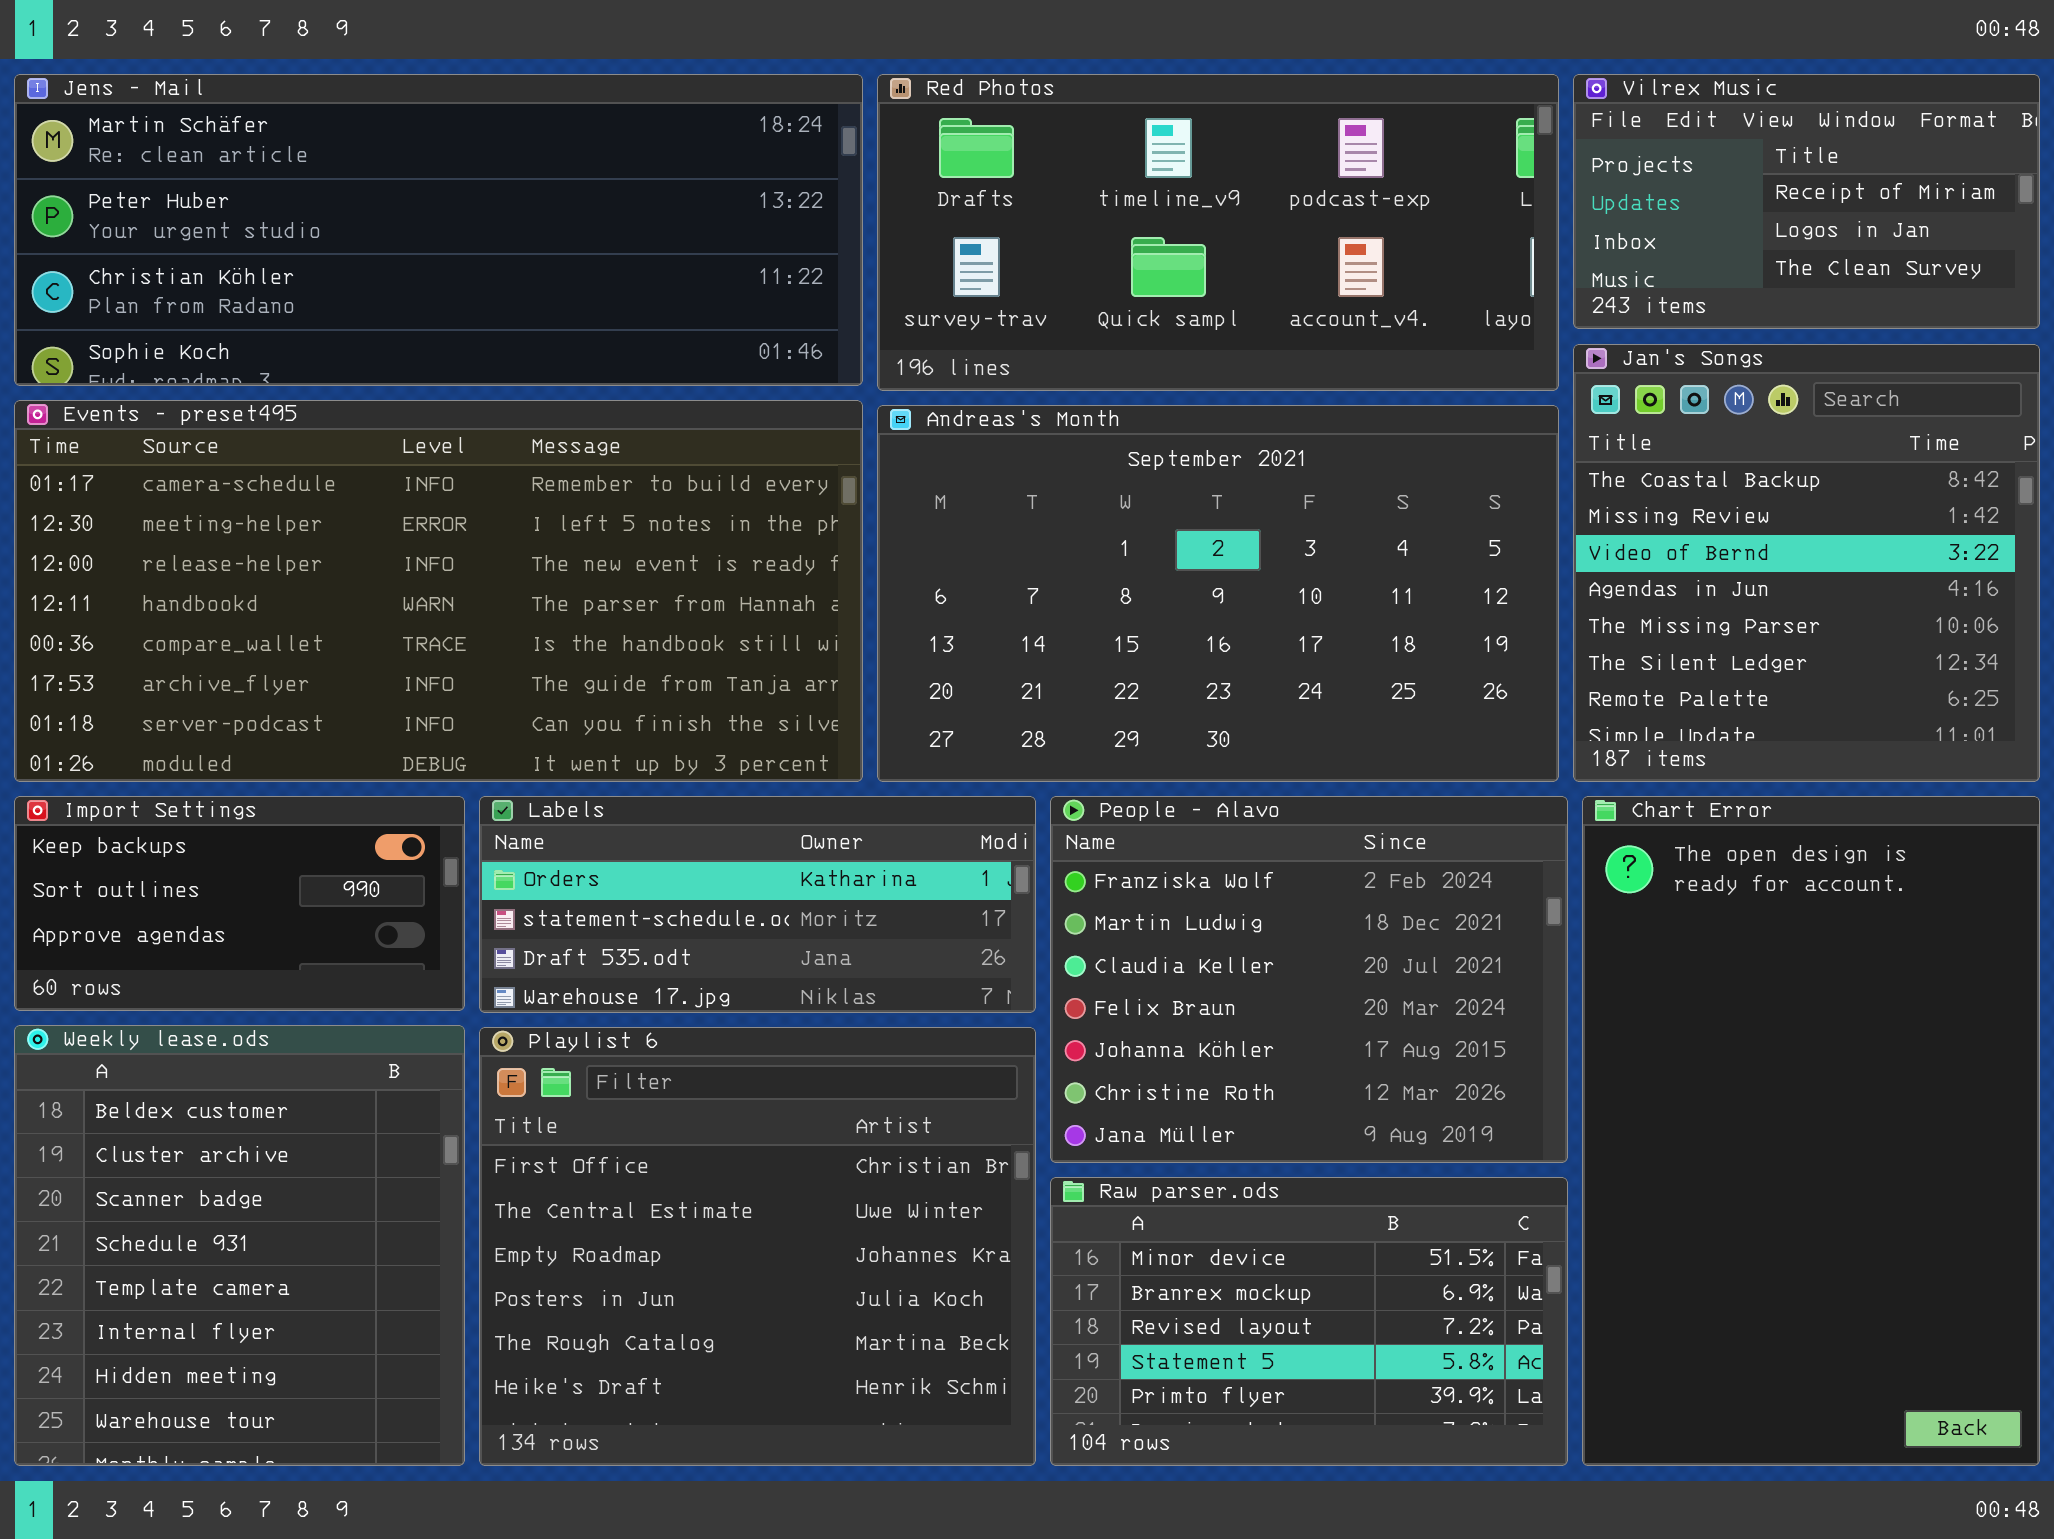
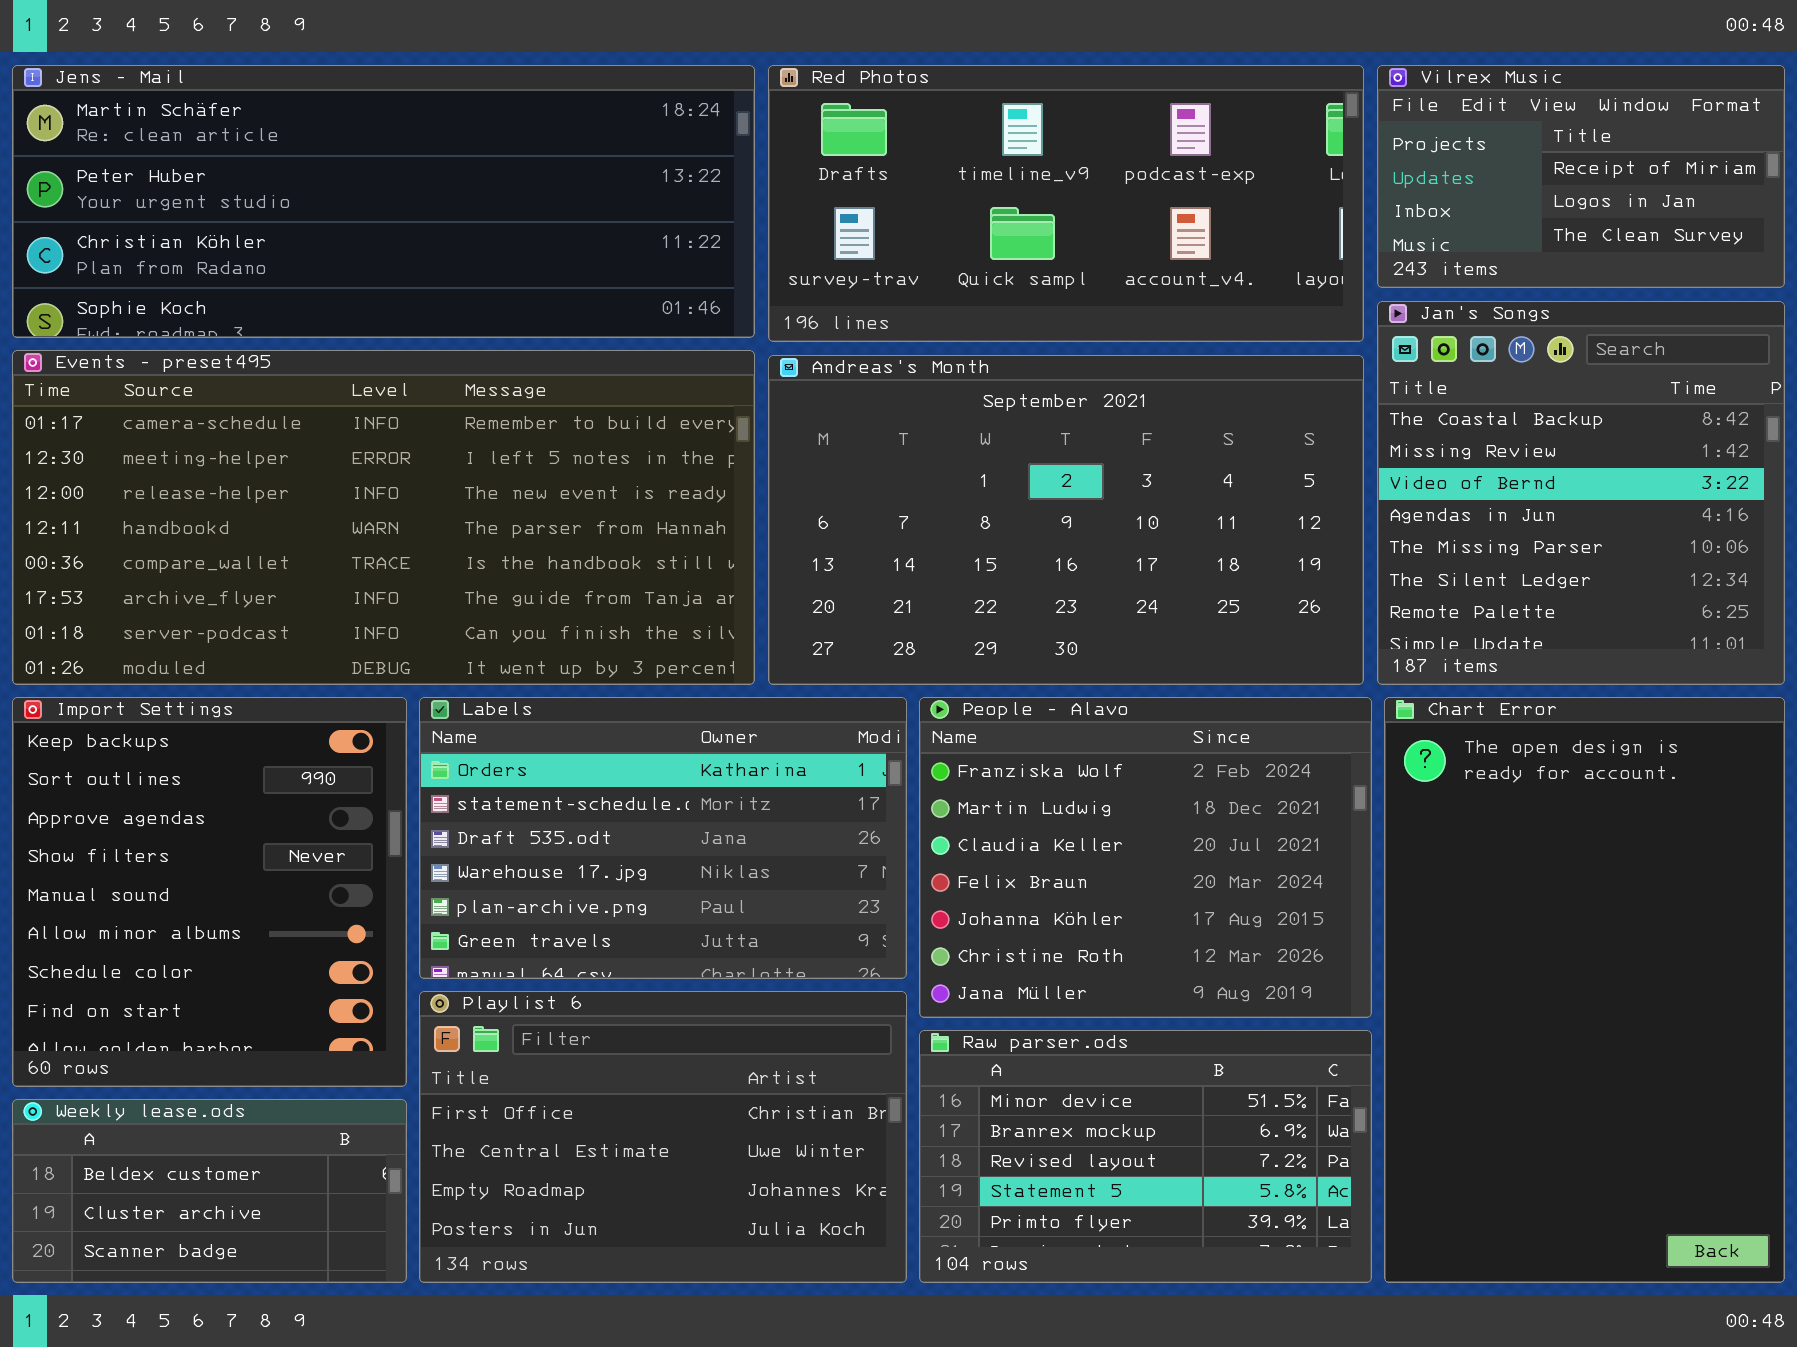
Import Settings: [14,796,465,1011] -> [12,697,407,1087], resized
Labels: [479,796,1036,1013] -> [419,697,907,979], resized
Weekly lease.ods: [14,1025,465,1466] -> [12,1099,407,1283], resized
Playlist 6: [479,1027,1036,1466] -> [419,991,907,1283], resized

